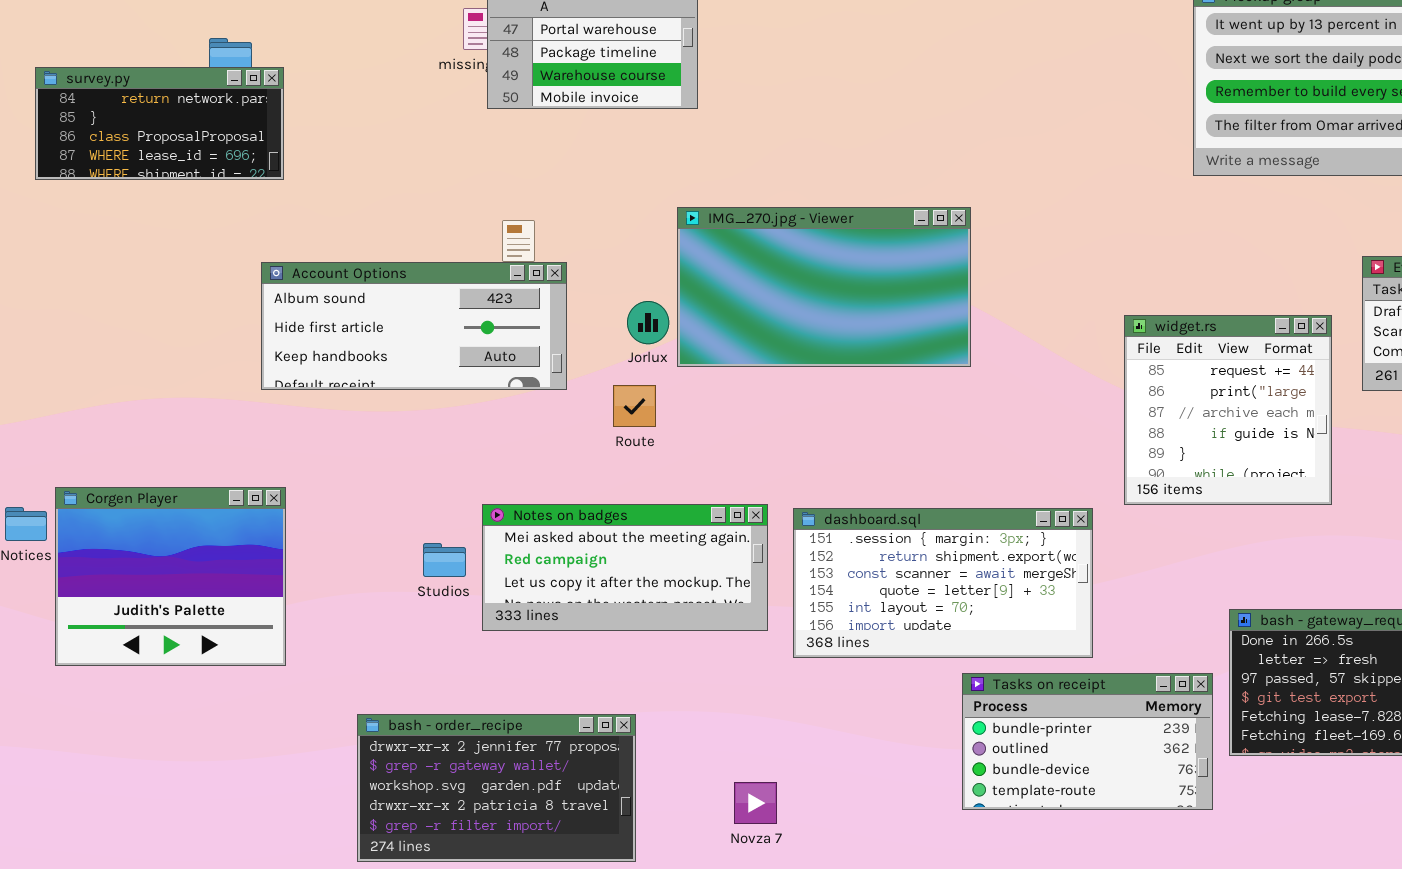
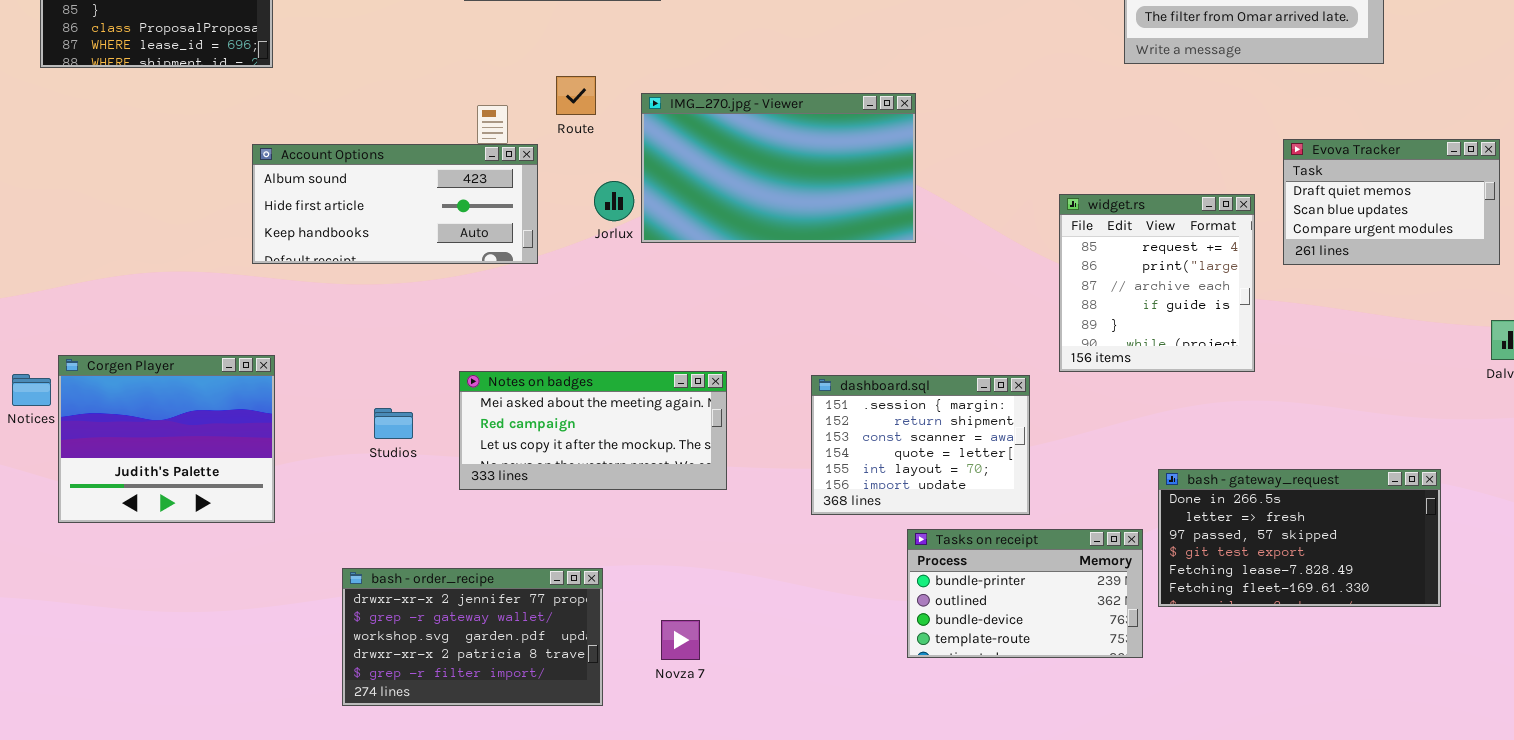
Route: [613,385,656,427] -> [556,76,596,115], moved
dashboard.sql: [793,508,1093,658] -> [811,375,1030,515], resized
Studios: [423,543,466,577] -> [374,408,413,439], moved
Novza 7: [734,782,777,824] -> [661,620,700,660], moved

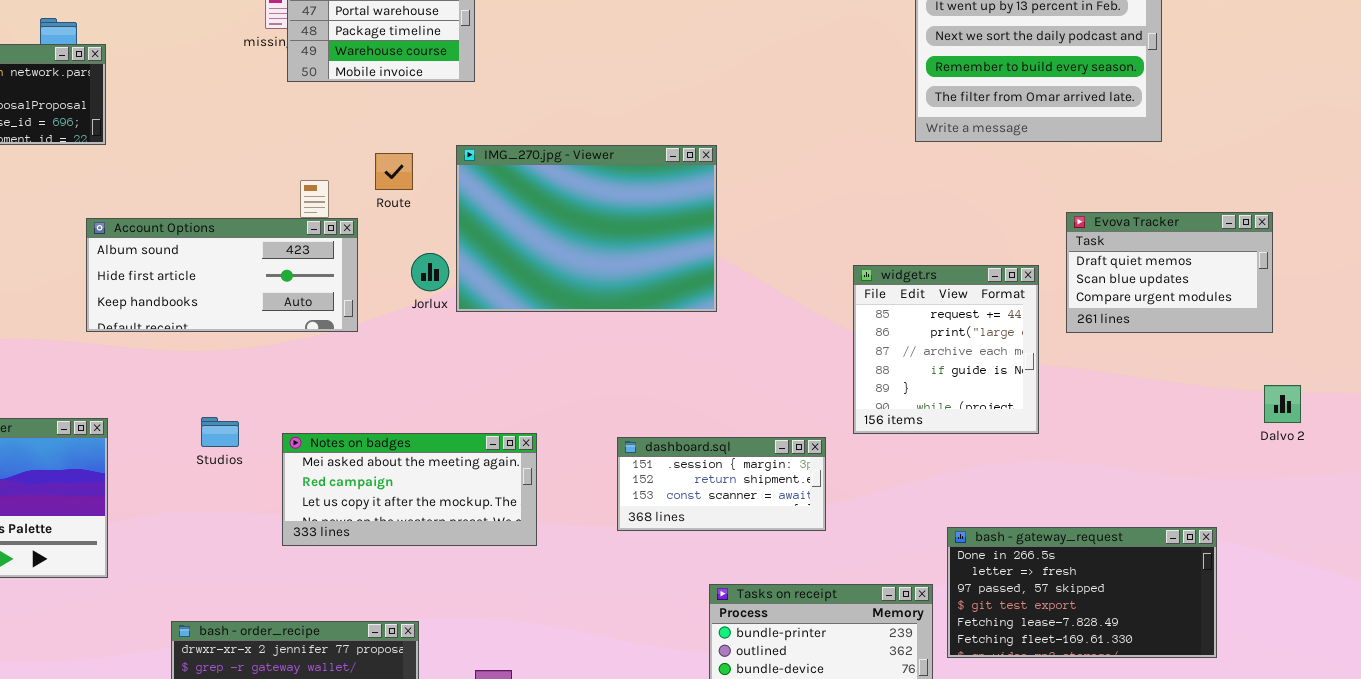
IMG_270.jpg - Viewer: [641,93,916,243] -> [456,145,717,312], resized
dashboard.sql: [811,375,1030,515] -> [617,437,826,531], resized
Studios: [374,408,413,439] -> [201,417,239,447], moved

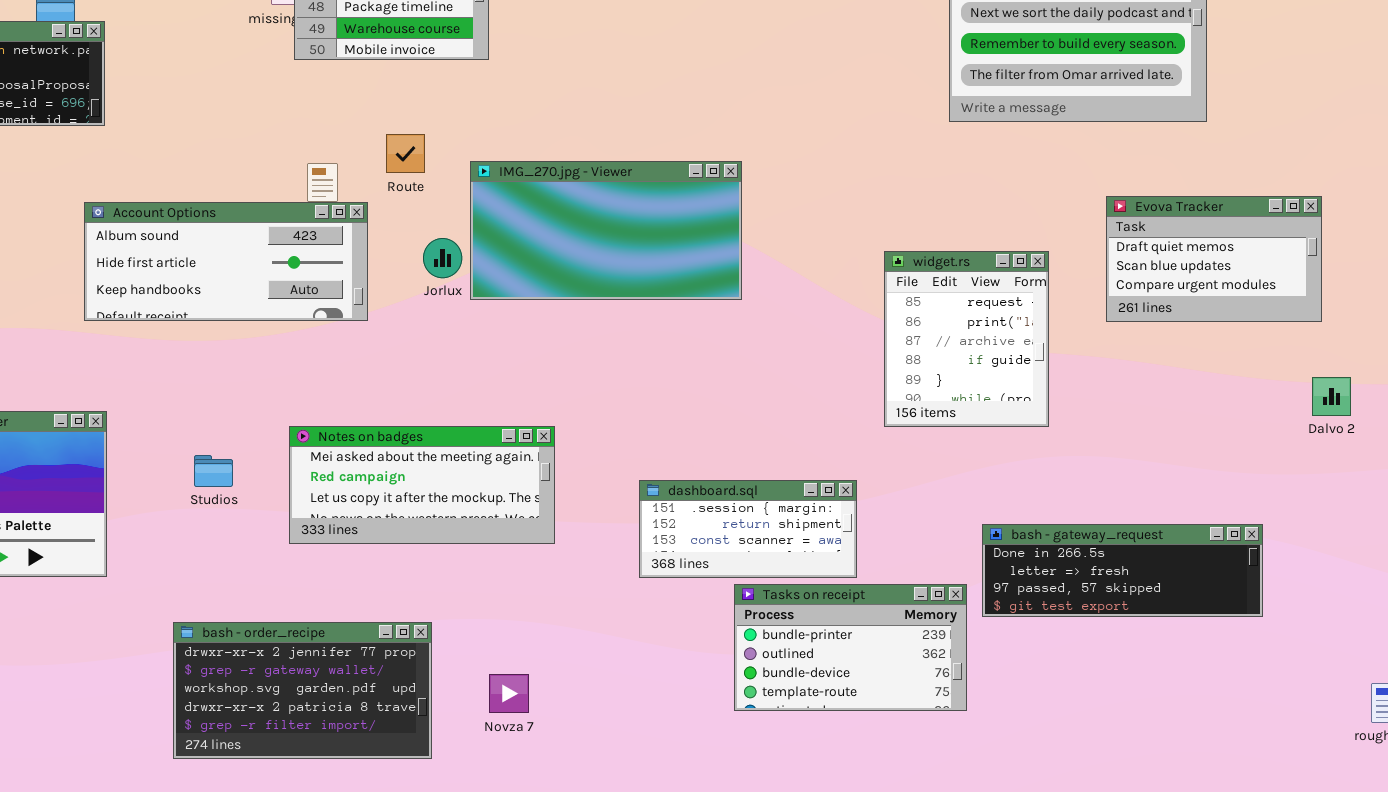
IMG_270.jpg - Viewer: [456,145,717,312] -> [470,161,742,300], resized
widget.rs: [853,265,1039,434] -> [884,251,1049,427], resized
Studios: [201,417,239,447] -> [194,455,233,487], moved
dashboard.sql: [617,437,826,531] -> [639,480,857,578], moved
bash - gateway_request: [947,527,1217,658] -> [982,524,1263,617], resized

